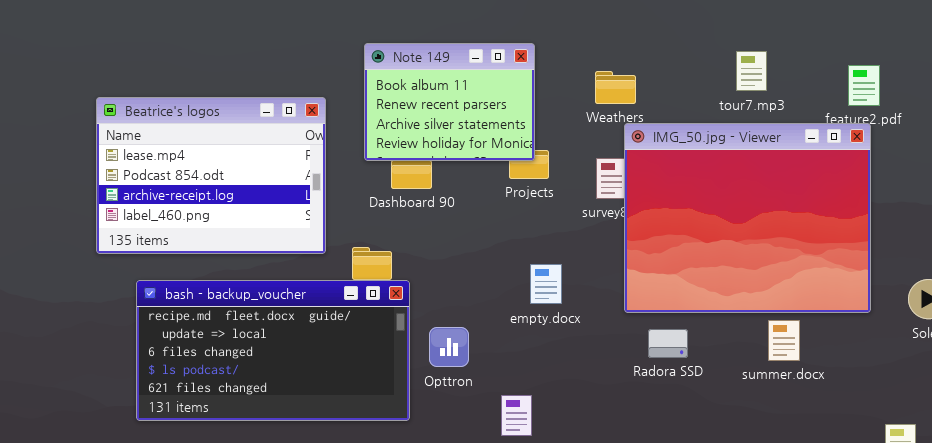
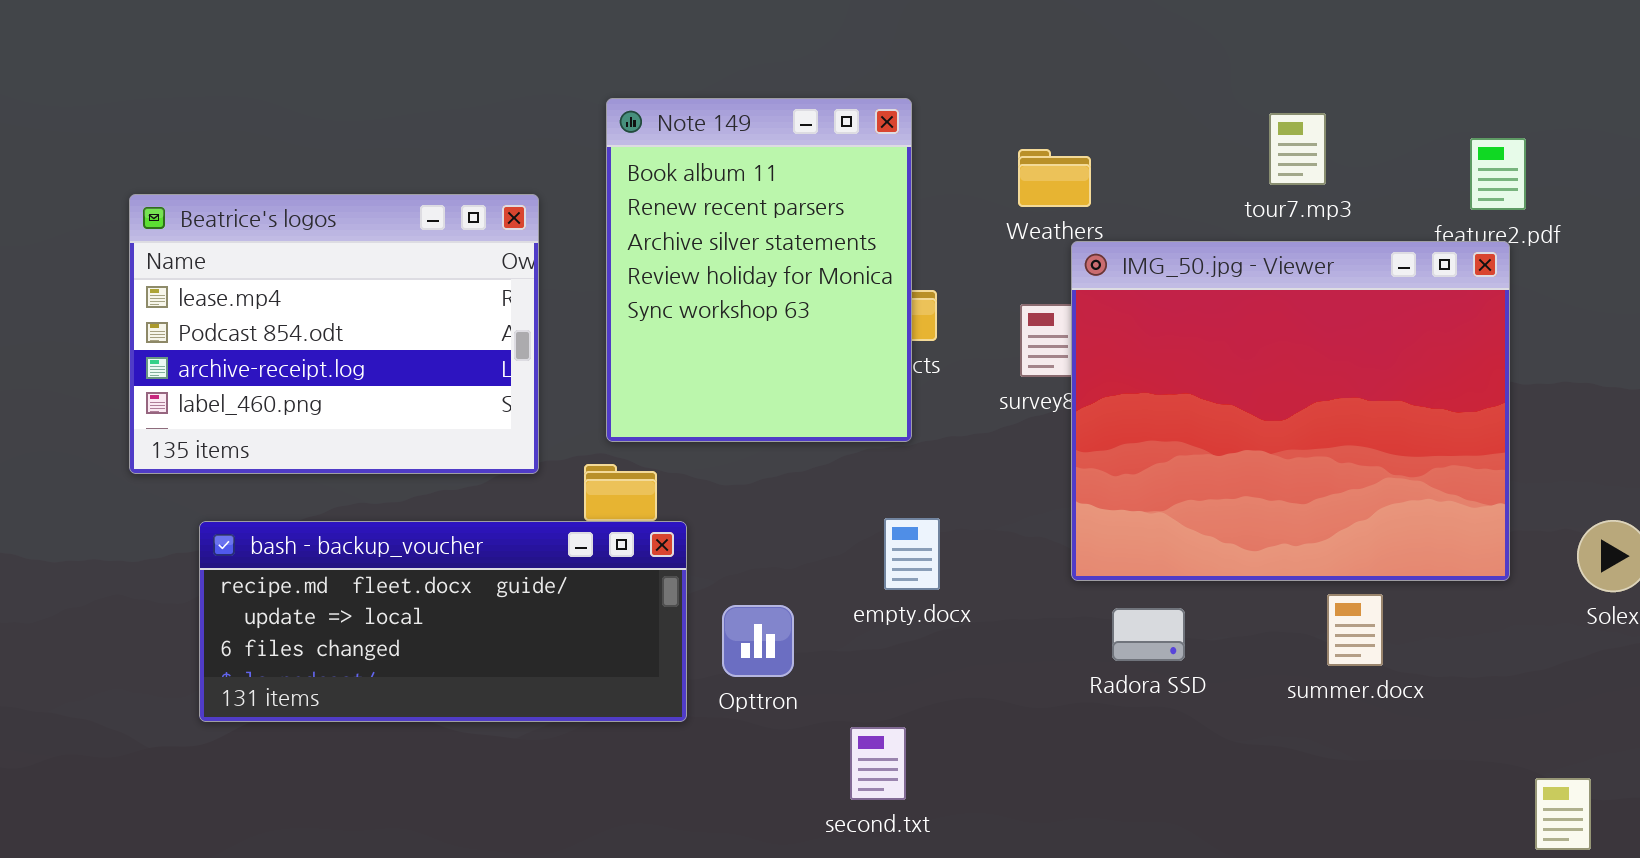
Note 149: [364,43,535,161] -> [606,98,912,442], resized
empty.docx: [530,264,562,304] -> [884,518,940,590], moved
bash - backup_voucher: [136,280,410,421] -> [199,521,687,722], resized

